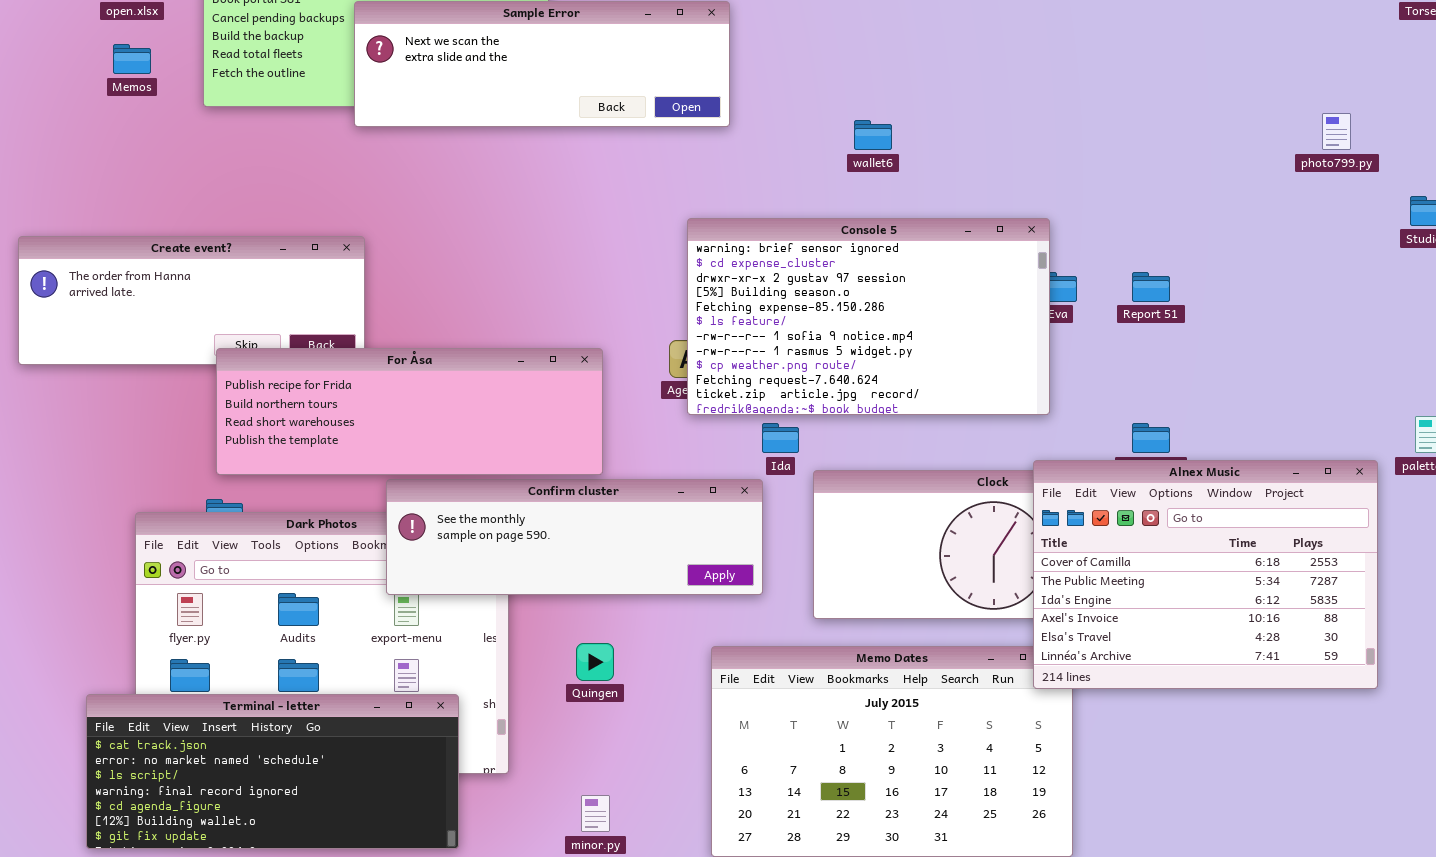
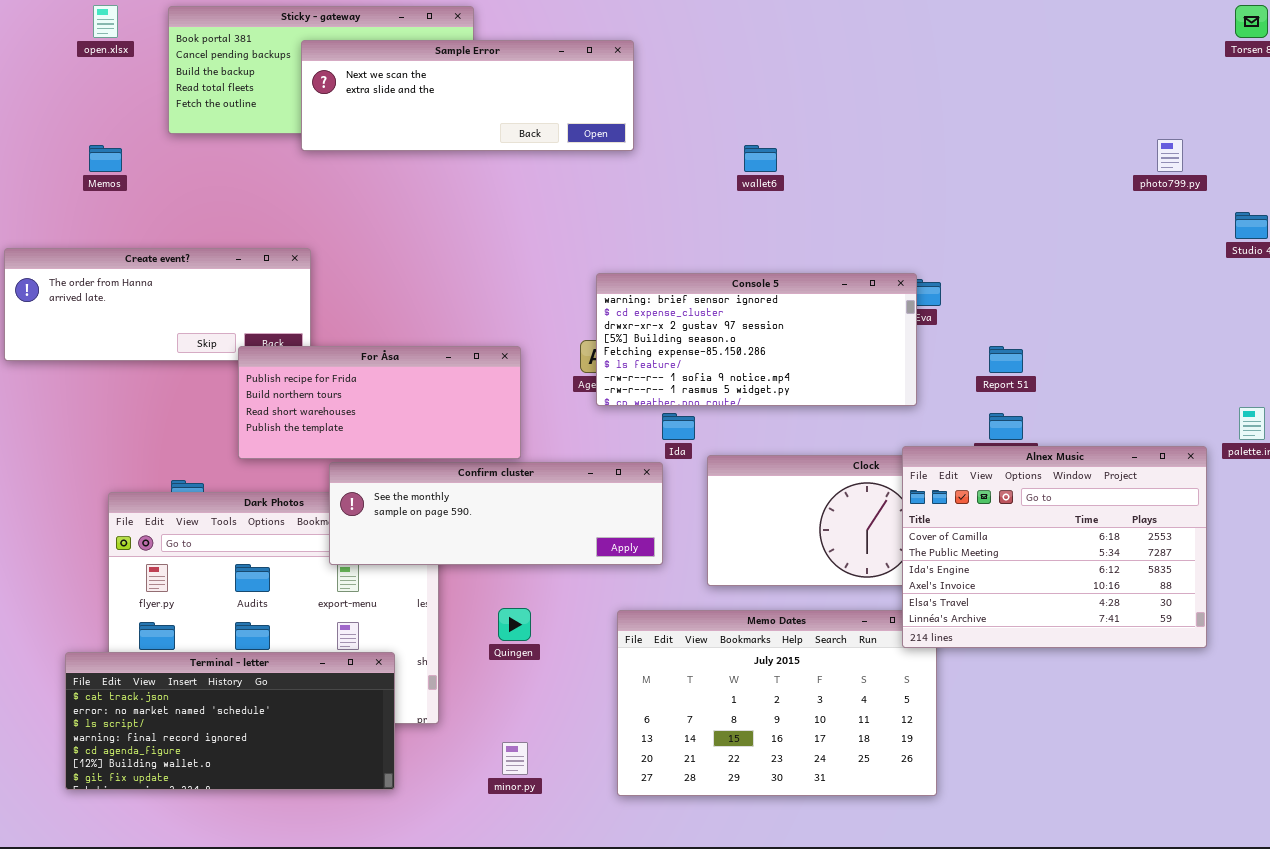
Memos: [113,44,151,74] -> [89,145,122,172], moved
Console 5: [687,218,1050,415] -> [596,273,917,406], resized
Report 51: [1132,272,1170,302] -> [989,346,1023,373], moved
For Åsa: [216,348,603,475] -> [238,346,521,459], resized

